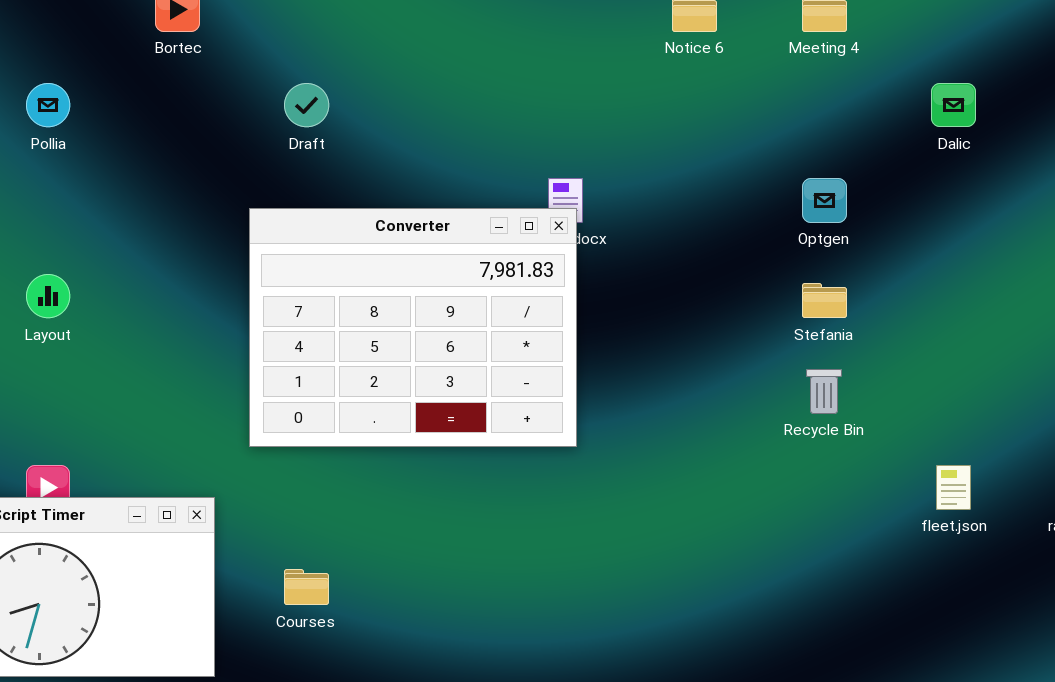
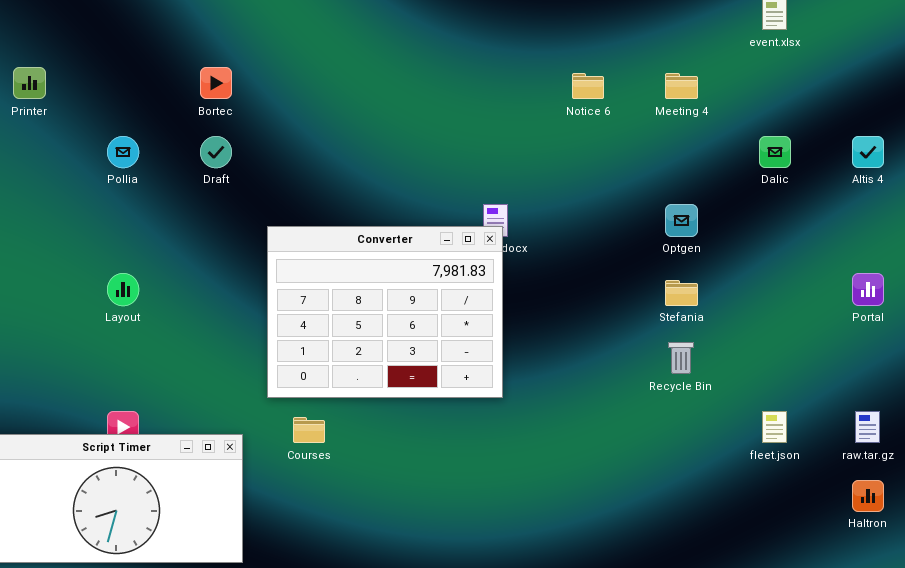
Draft: [284,83,329,127] -> [200,136,232,168], moved
Courses: [284,569,329,605] -> [293,417,325,443], moved

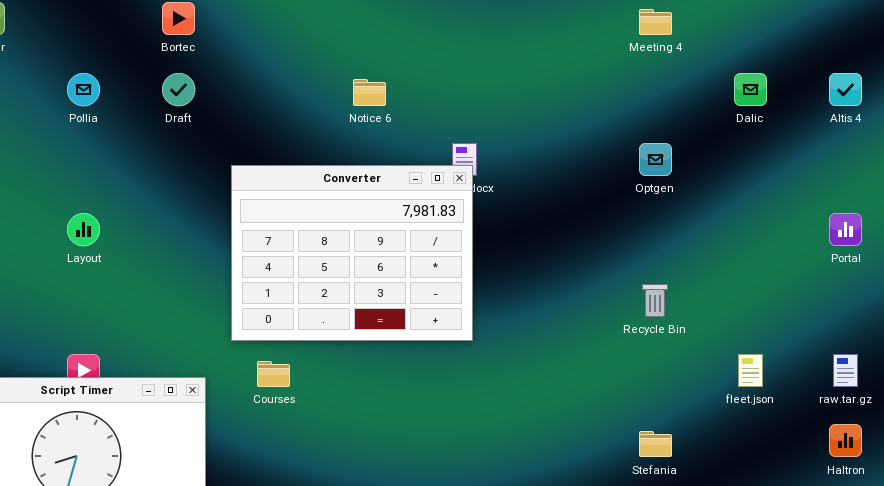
Notice 6: [572,73,604,99] -> [353,79,386,106], moved
Stefania: [665,280,698,306] -> [639,431,672,457], moved

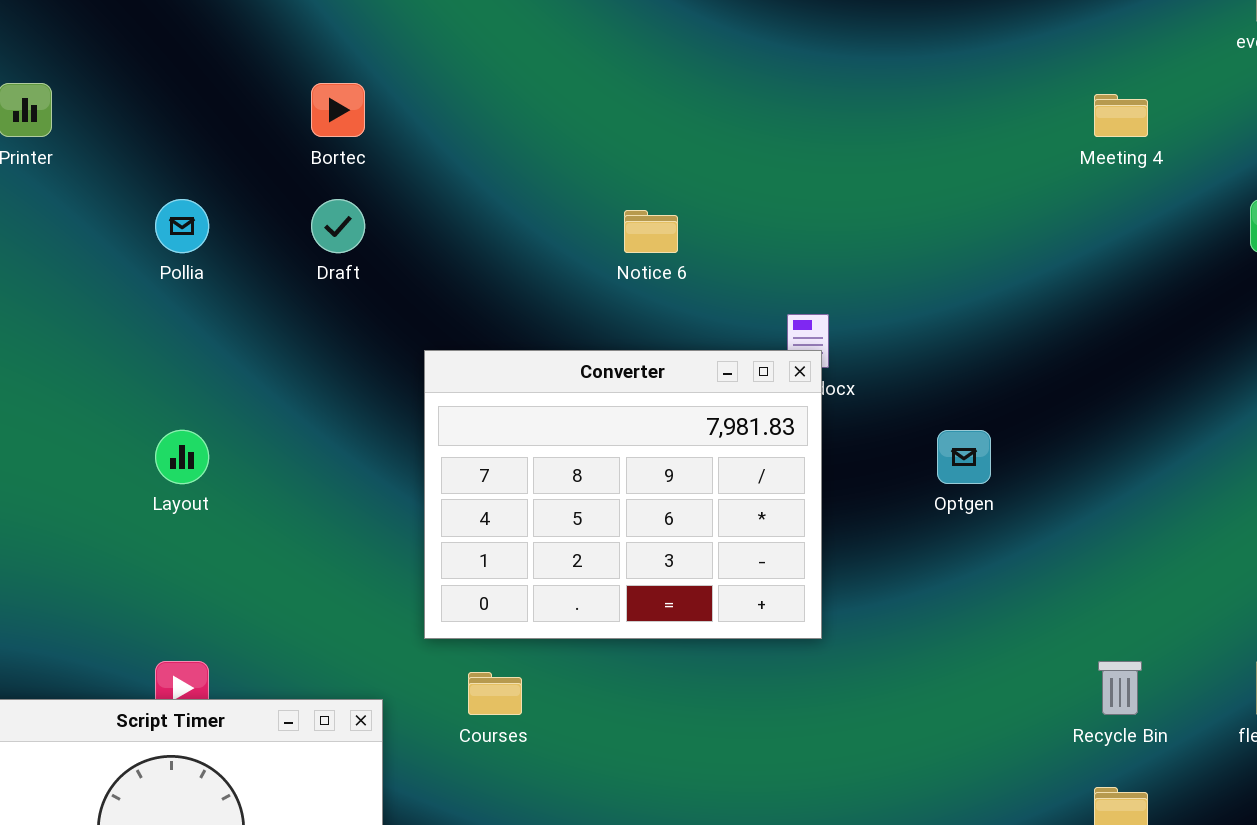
Optgen: [639,143,672,176] -> [937,430,991,484], moved
Recycle Bin: [642,284,668,317] -> [1098,661,1142,715], moved

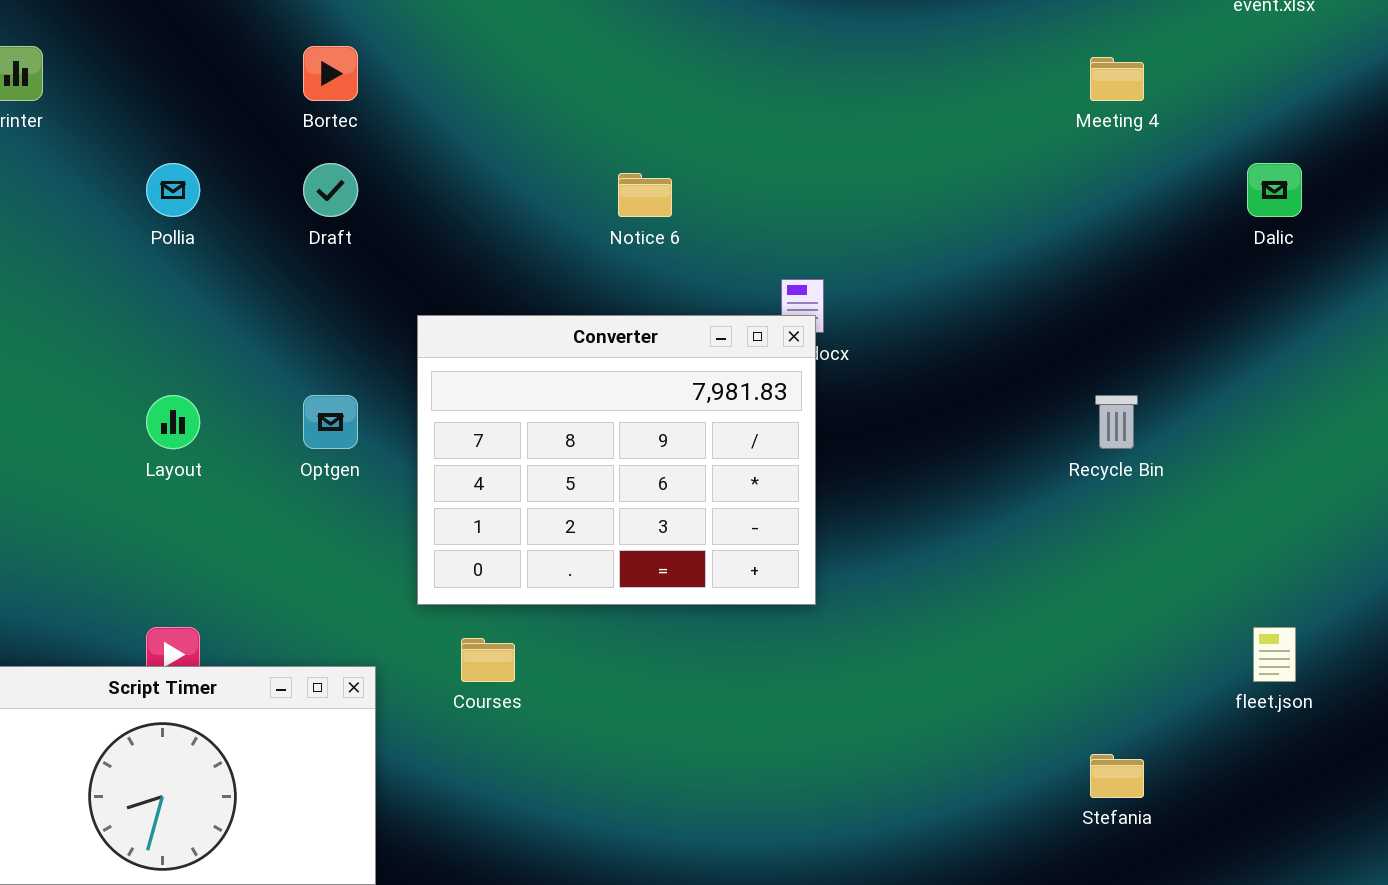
Optgen: [937,430,991,484] -> [303,395,358,449], moved
Recycle Bin: [1098,661,1142,715] -> [1095,395,1138,449], moved

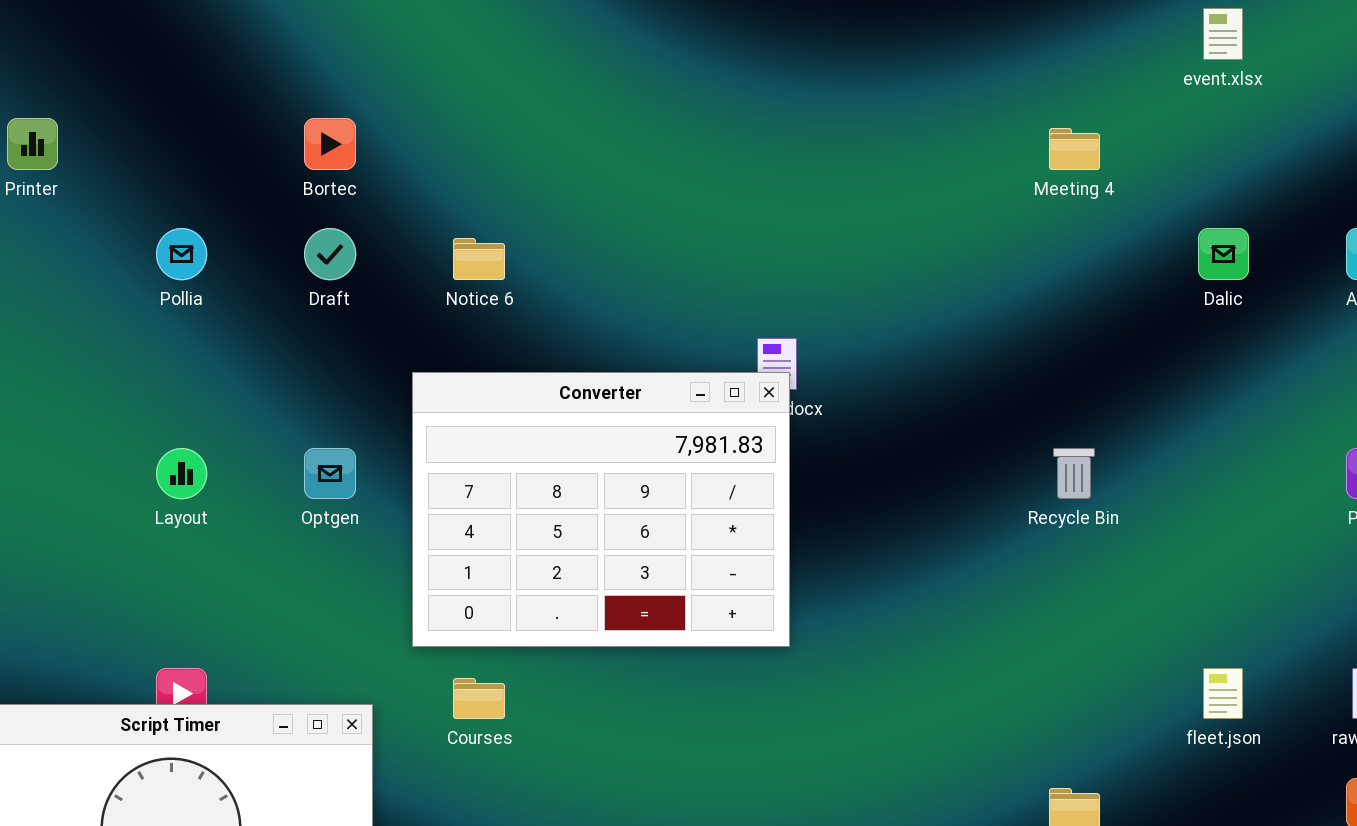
Notice 6: [618,173,672,217] -> [453,238,505,280], moved

